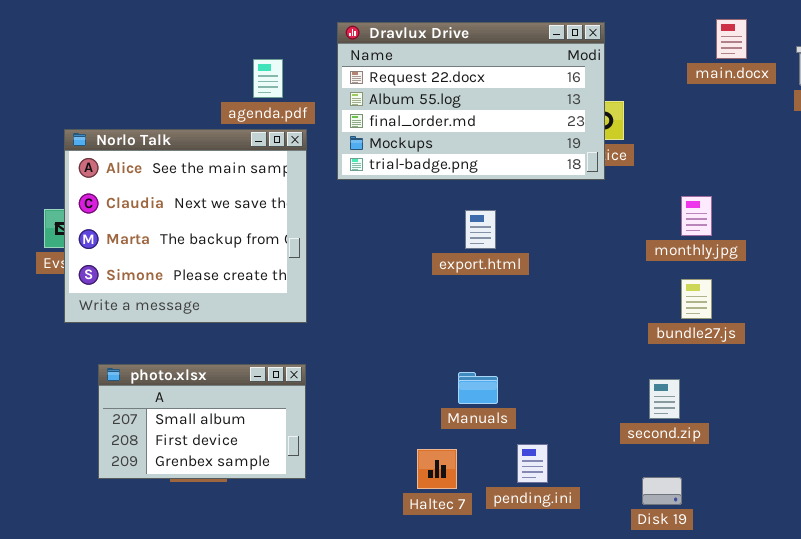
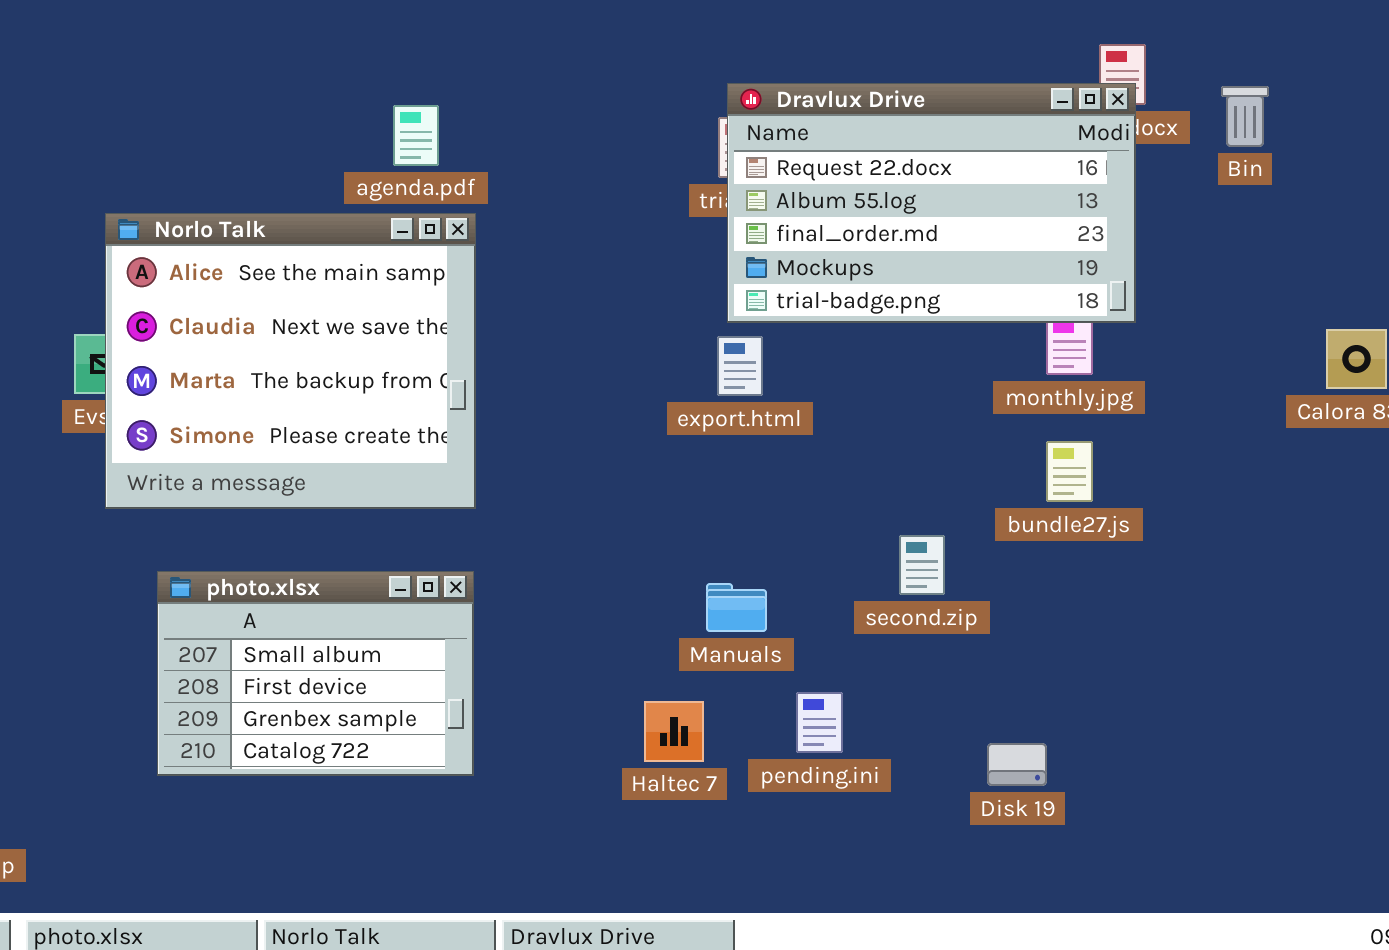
Dravlux Drive: [337,22,605,180] -> [727,83,1136,323], moved
photo.xlsx: [98,364,306,479] -> [157,571,474,776], resized
second.zip: [649,379,680,419] -> [899,535,945,595], moved

